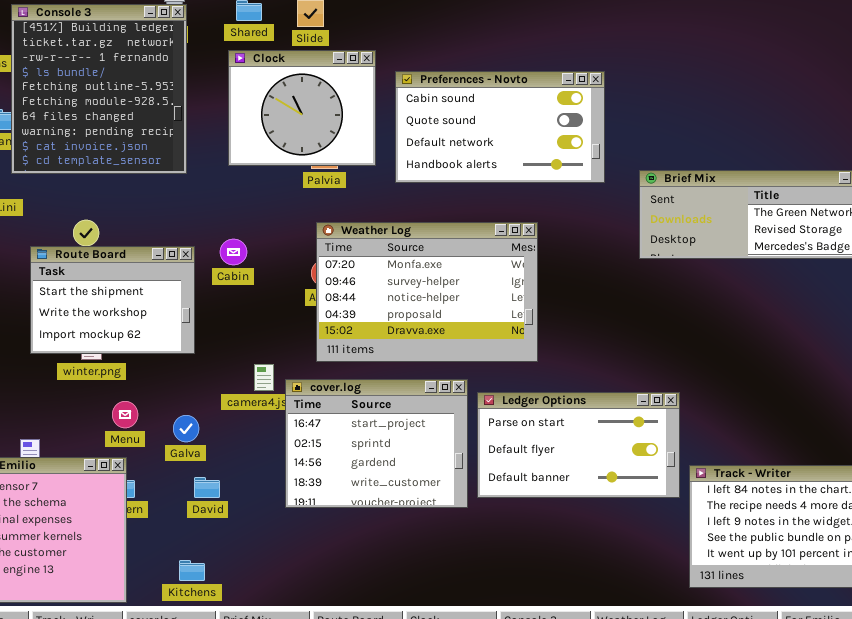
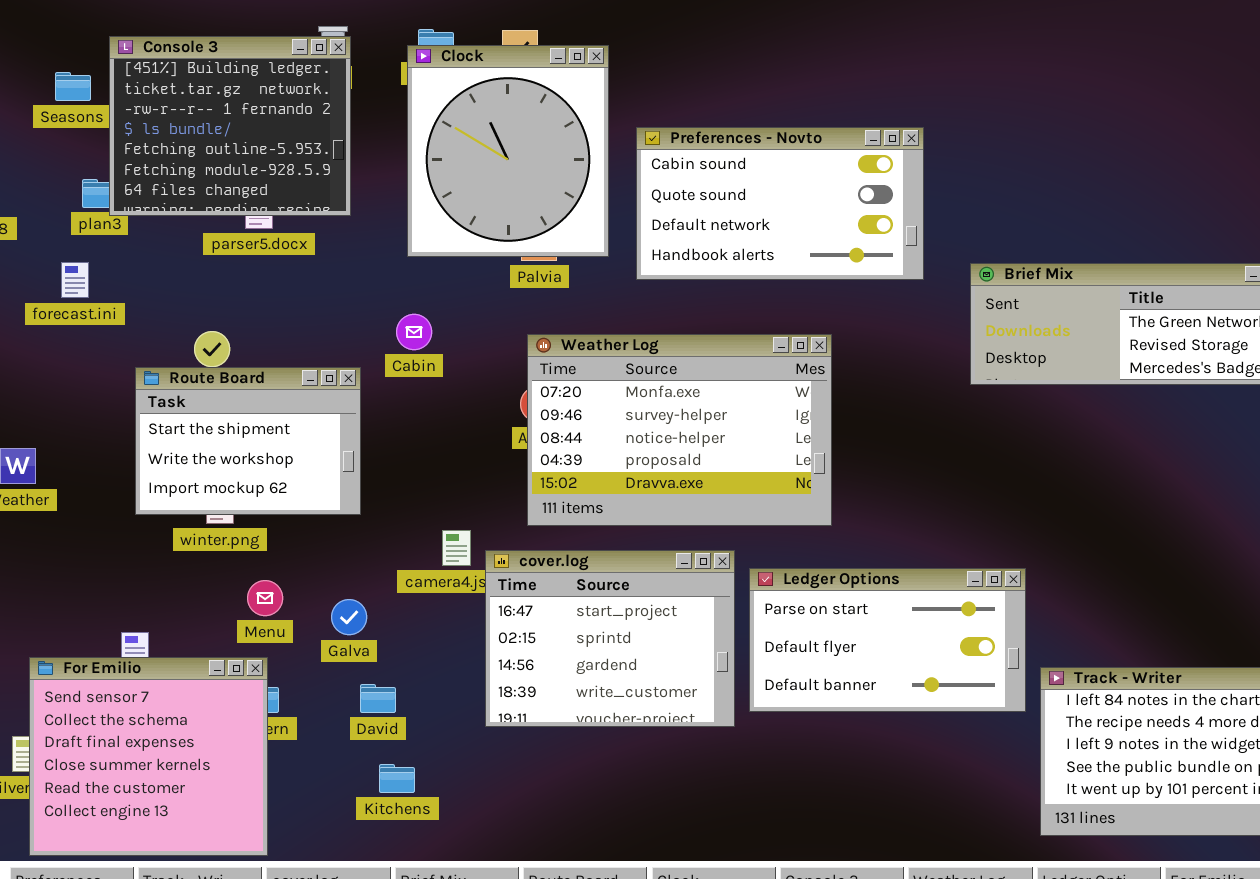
Console 3: [11,4,187,174] -> [109,36,351,216], resized
Clock: [228,50,376,166] -> [407,45,609,257], resized
Cabin: [220,239,247,265] -> [396,314,432,350], moved
Kitchens: [179,560,205,581] -> [379,764,415,793], moved

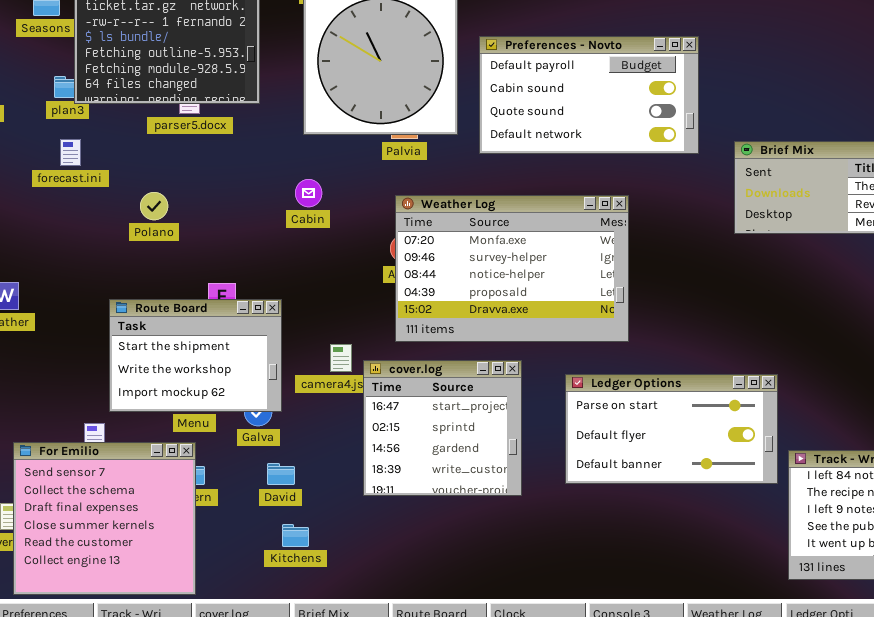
Preferences - Novto: [636,127,924,280] -> [479,36,699,154], scrolled up 1 row
forecast.ini: [61,262,89,298] -> [60,139,81,166], moved
Route Board: [135,367,361,515] -> [109,299,282,412], moved
cover.log: [485,550,735,727] -> [363,360,522,496], resized

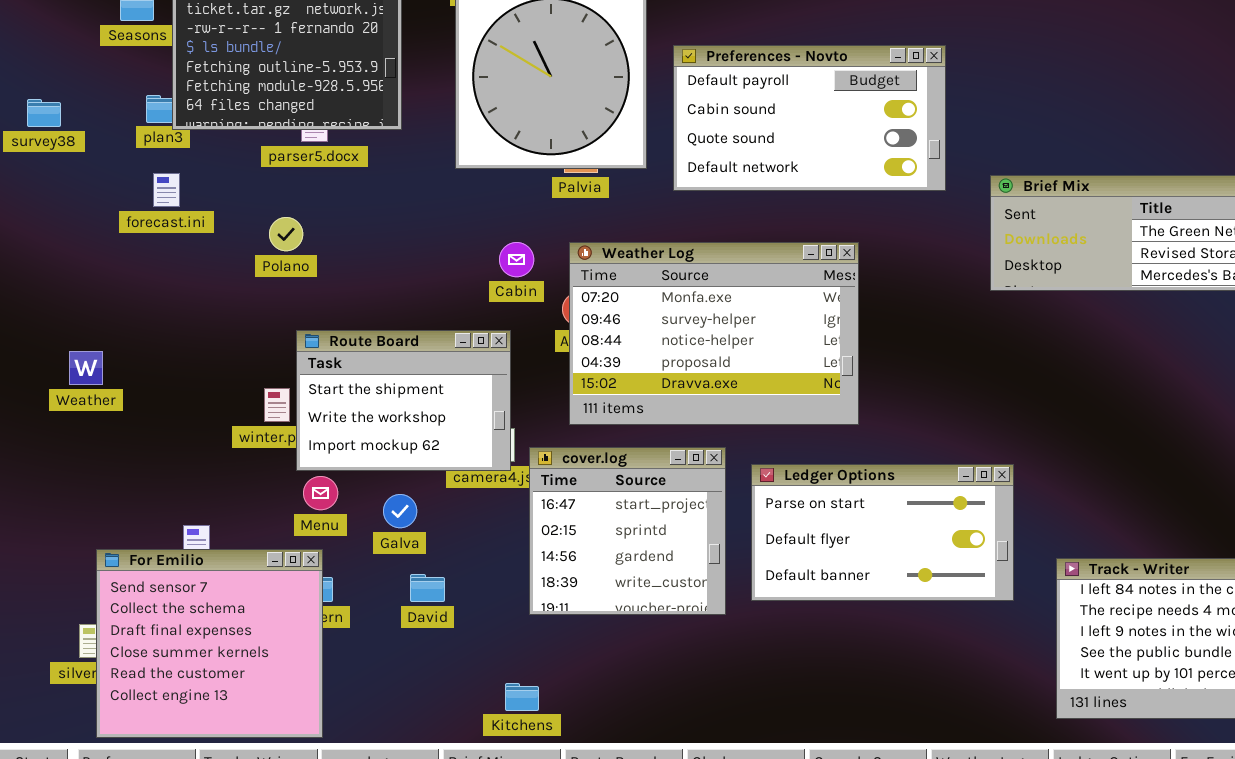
Cabin: [295,179,322,207] -> [499,242,534,277], moved
Polano: [140,192,168,220] -> [269,217,303,251], moved
Route Board: [109,299,282,412] -> [296,330,511,471], moved
Ledger Options: [565,374,778,484] -> [751,464,1014,601], moved
Kitchens: [282,524,309,547] -> [505,683,539,711], moved

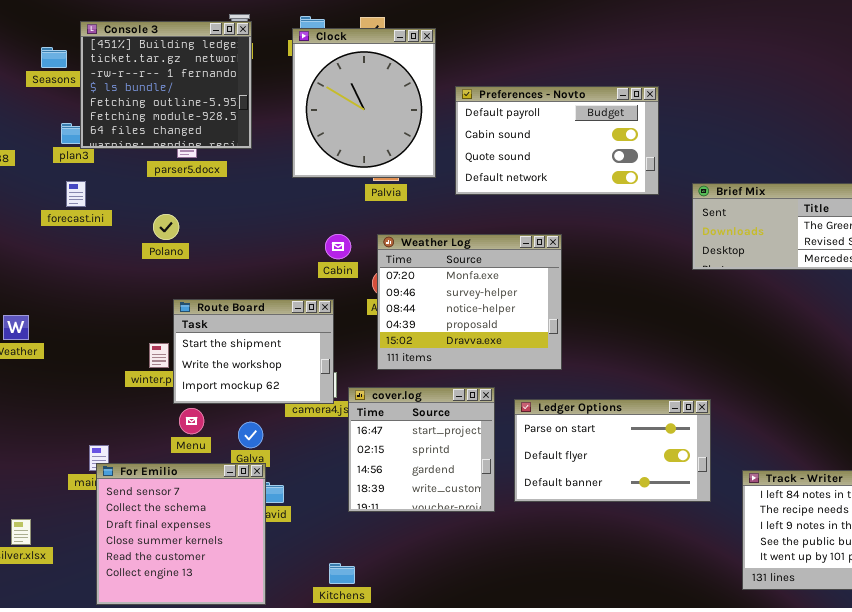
Weather Log: [569,242,859,425] -> [377,234,562,370], resized
For Emilio: [96,549,323,738] -> [96,463,266,605], moved

